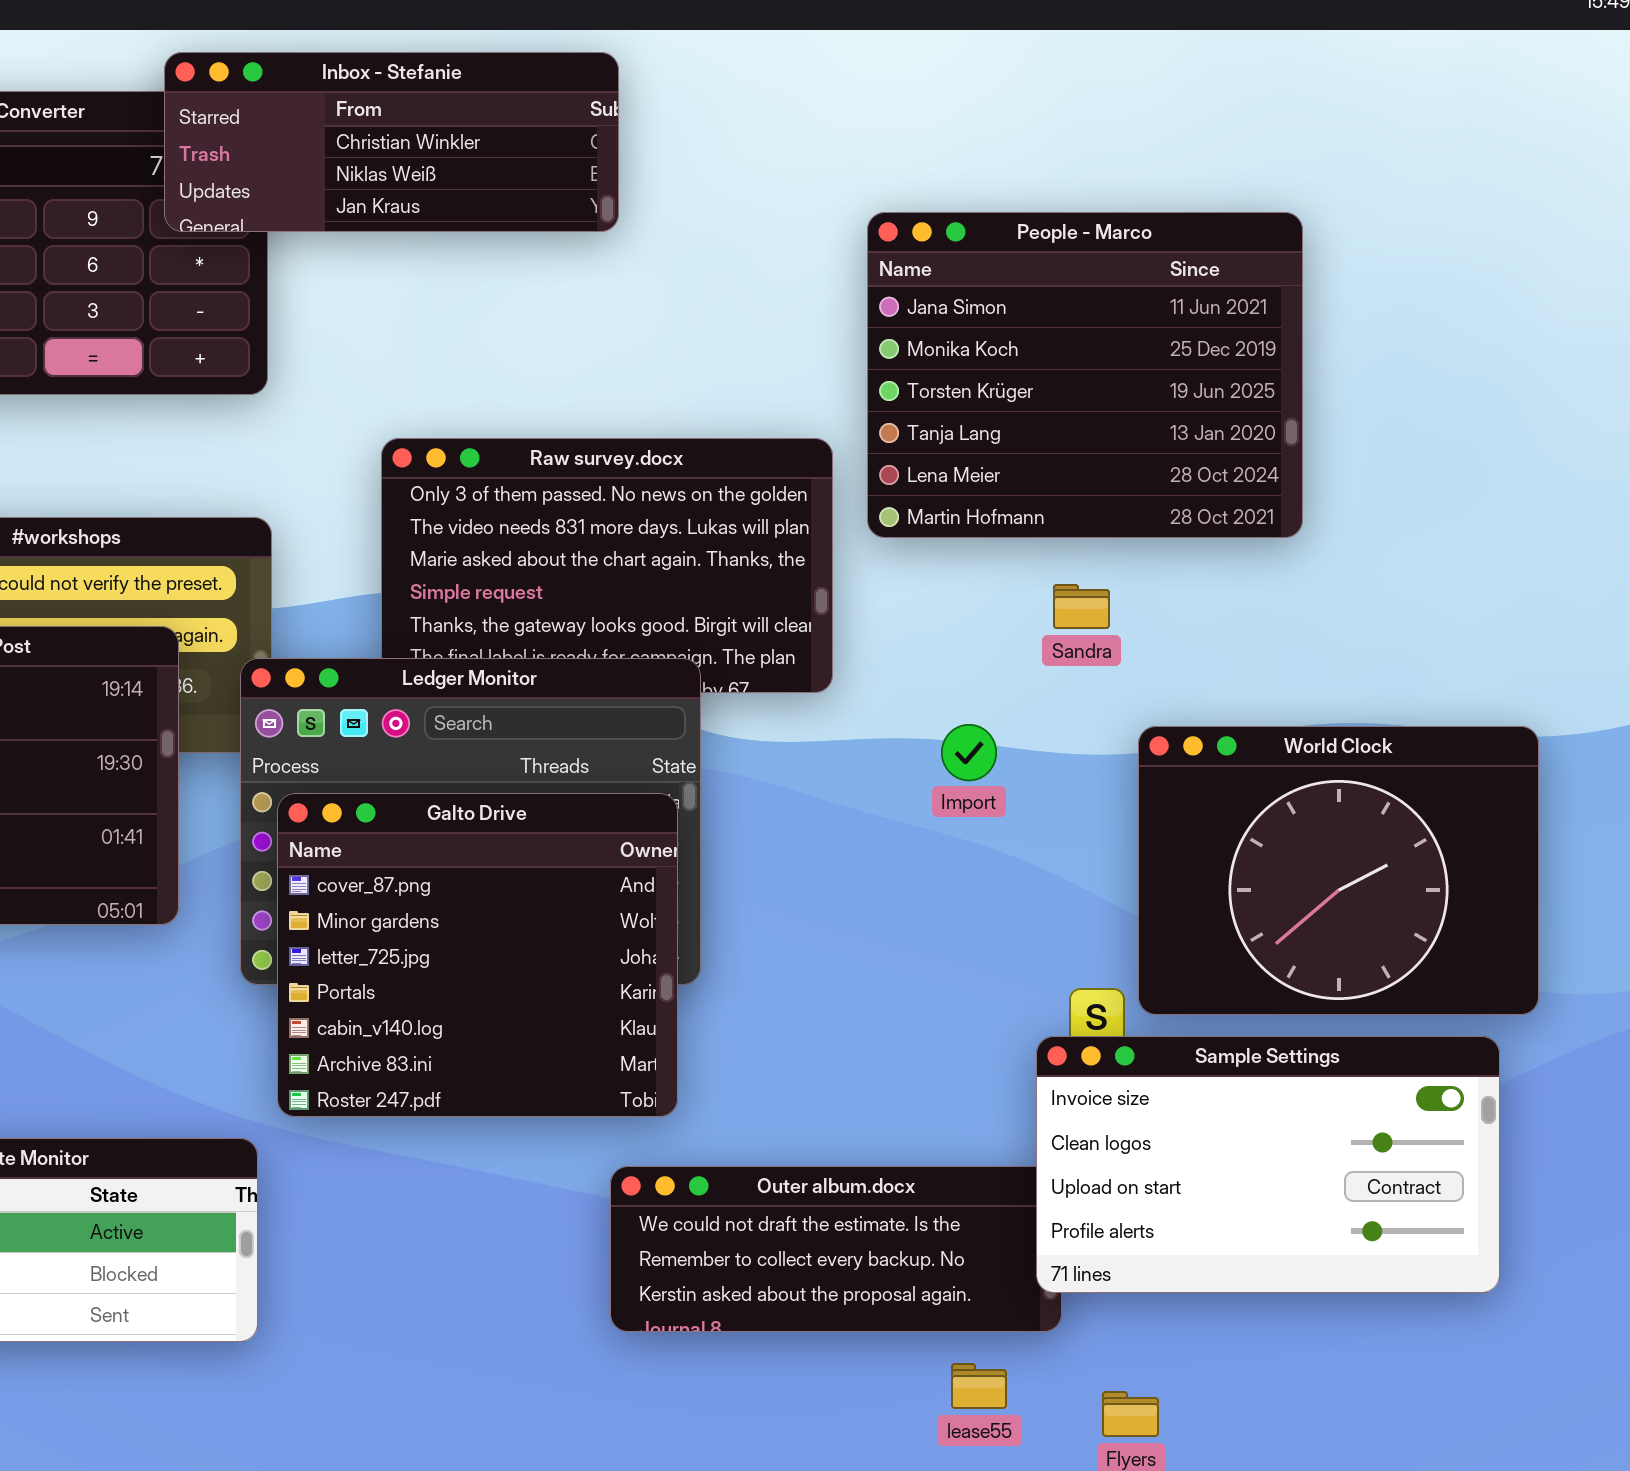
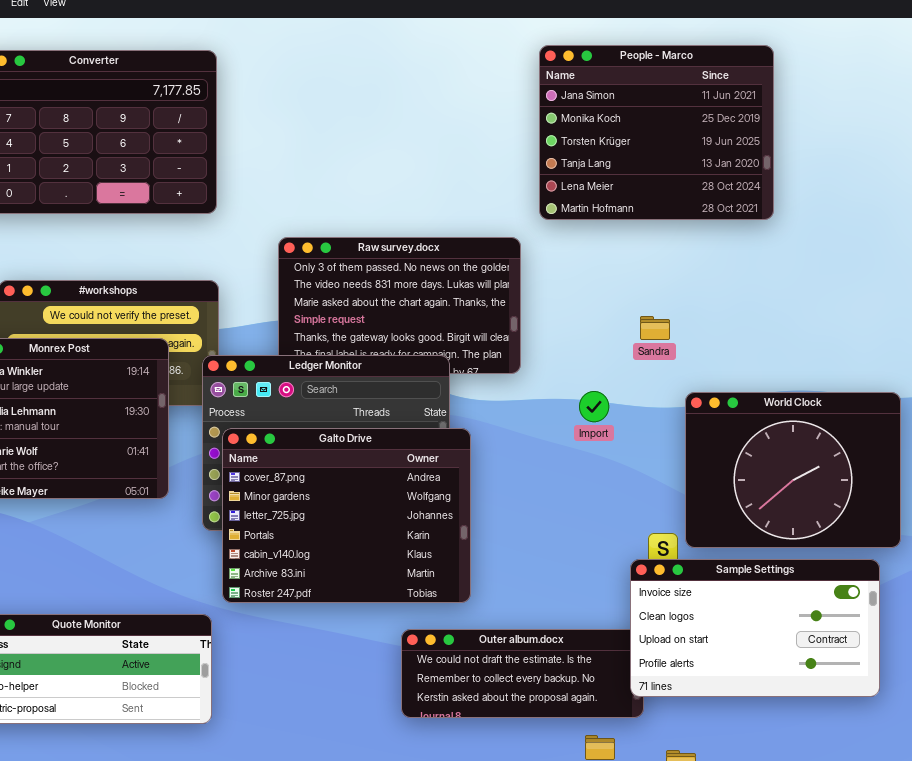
Inbox - Stefanie: [164,52,619,232] -> none, closed
People - Marco: [867,212,1303,538] -> [539,45,774,220], moved
Galto Drive: [277,793,678,1117] -> [222,428,471,603], resized

